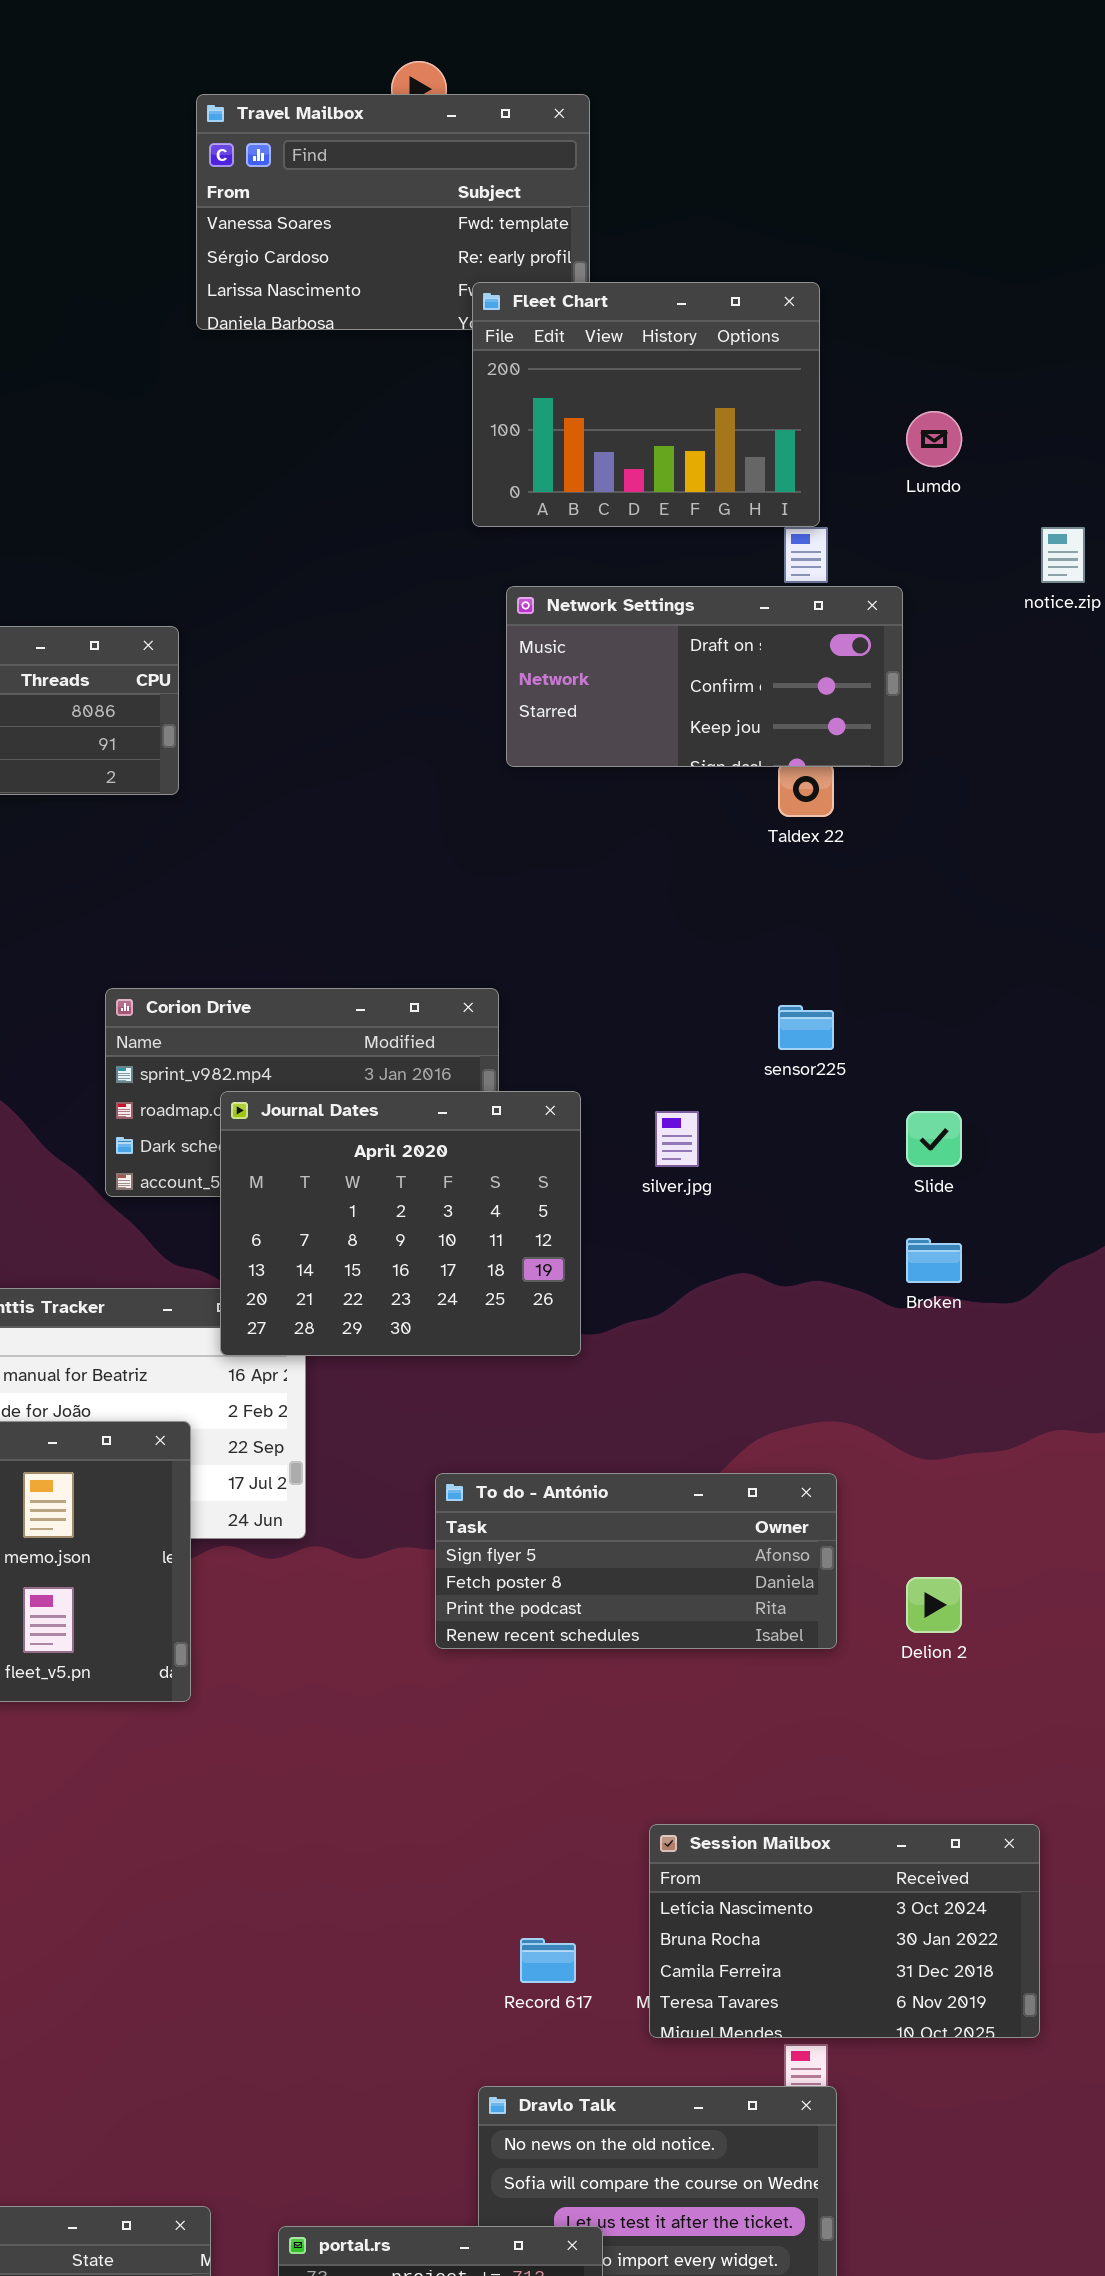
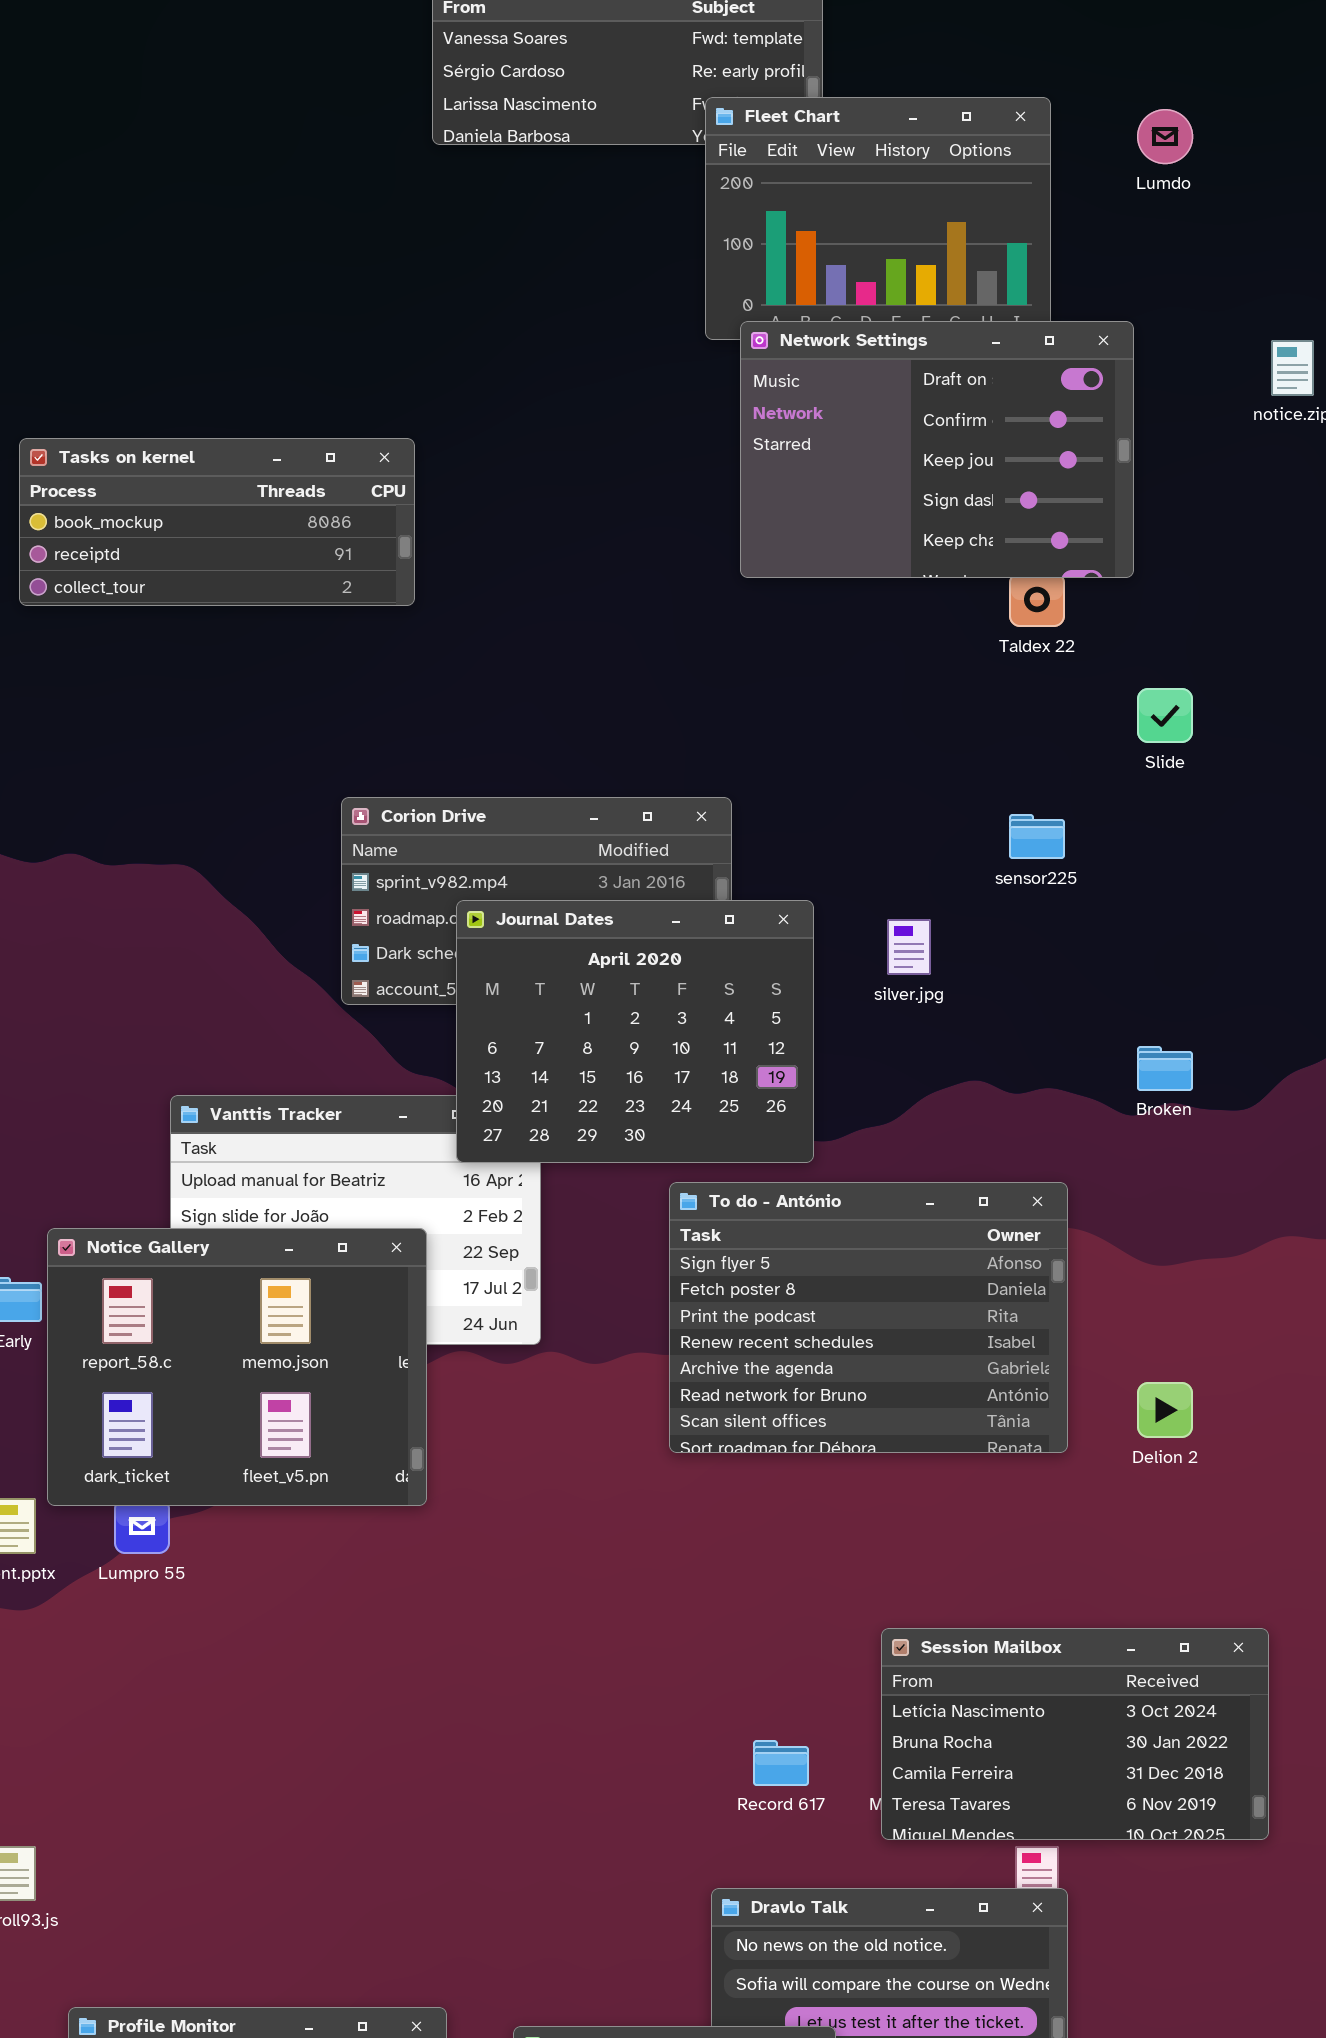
Lumdo: [906,411,962,467] -> [1137,109,1193,164], moved
Network Settings: [506,586,903,767] -> [740,321,1134,578], resized
Slide: [906,1111,962,1167] -> [1137,688,1193,743], moved
To do - António: [435,1473,837,1649] -> [669,1182,1068,1453], resized

